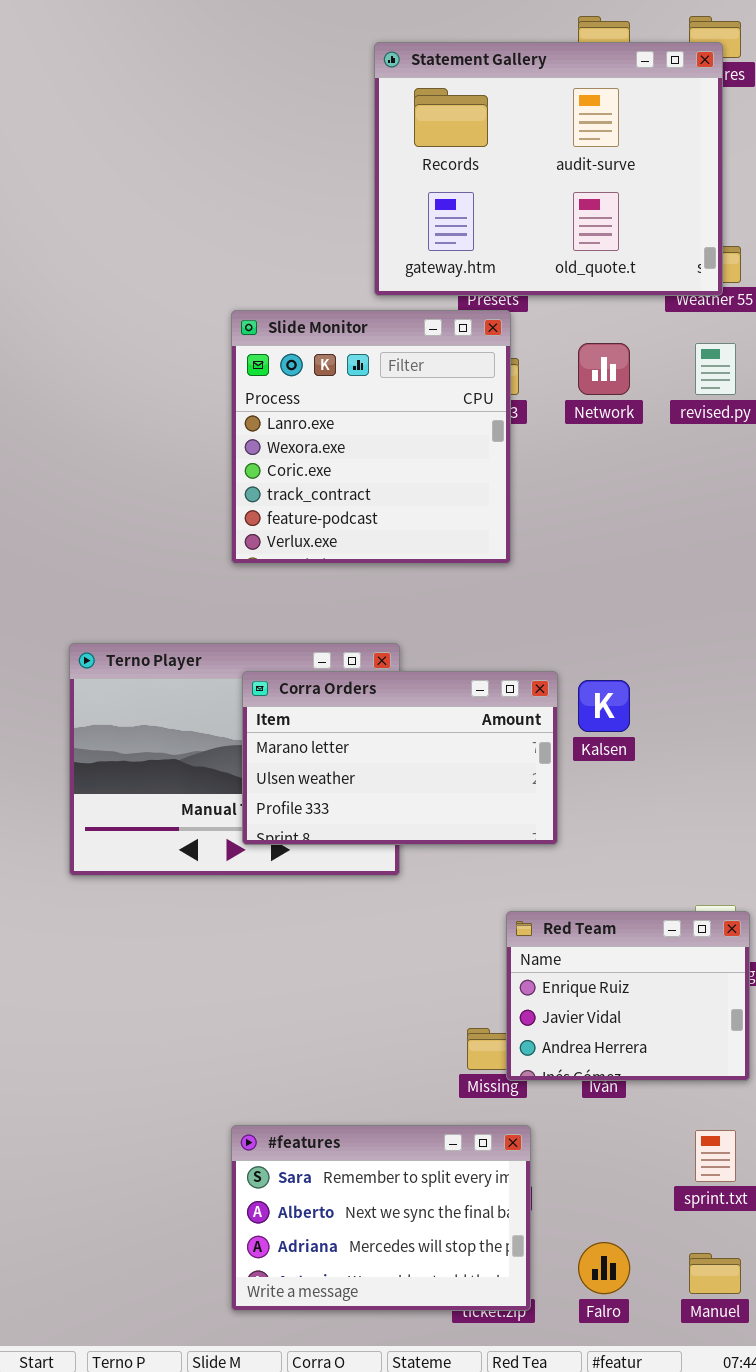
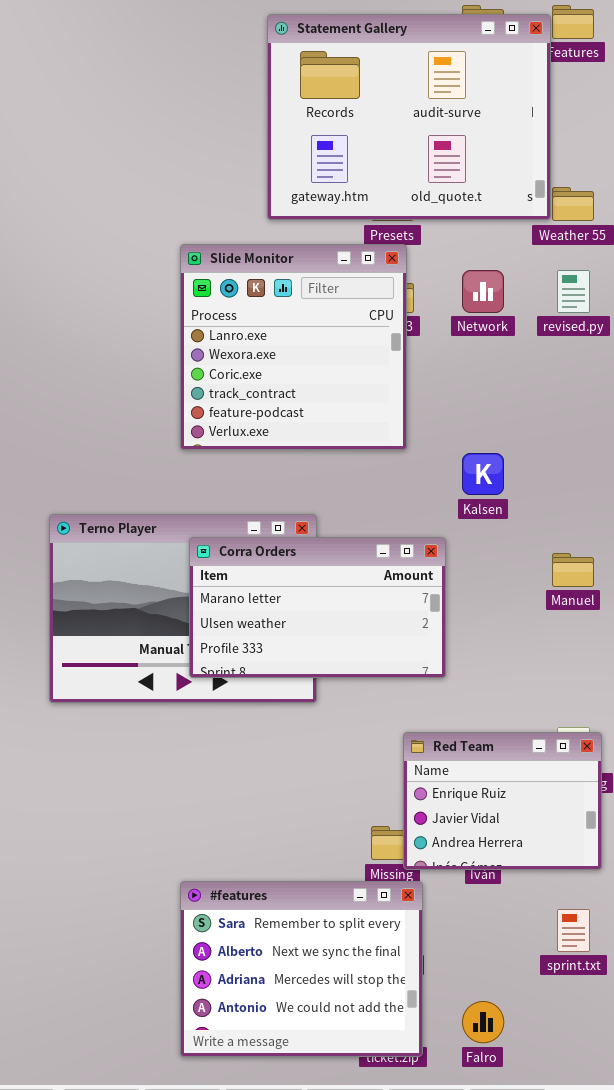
Statement Gallery: [374,42,723,296] -> [267,14,551,220], moved
Kalsen: [578,680,630,732] -> [462,453,504,495], moved
#features: [231,1125,531,1311] -> [180,881,423,1057], resized
Manuel: [689,1253,741,1294] -> [552,553,594,587], moved

